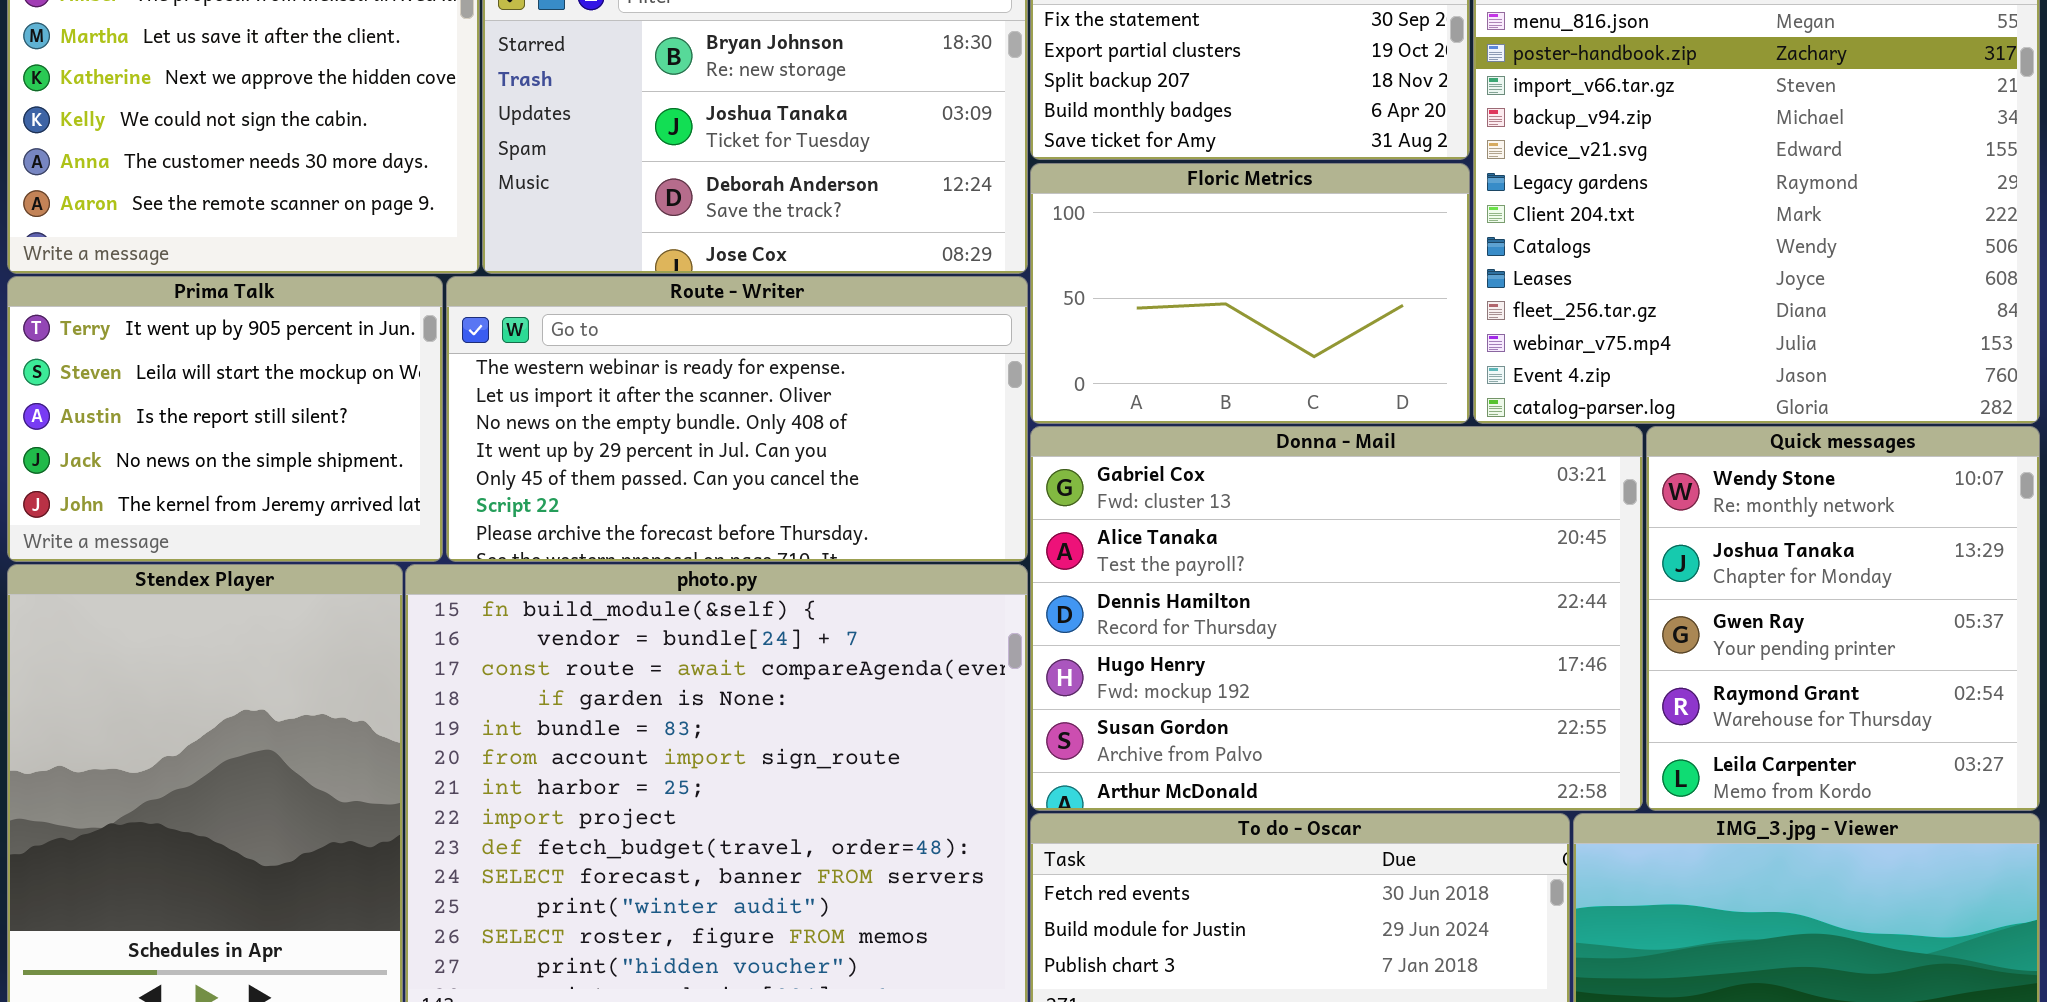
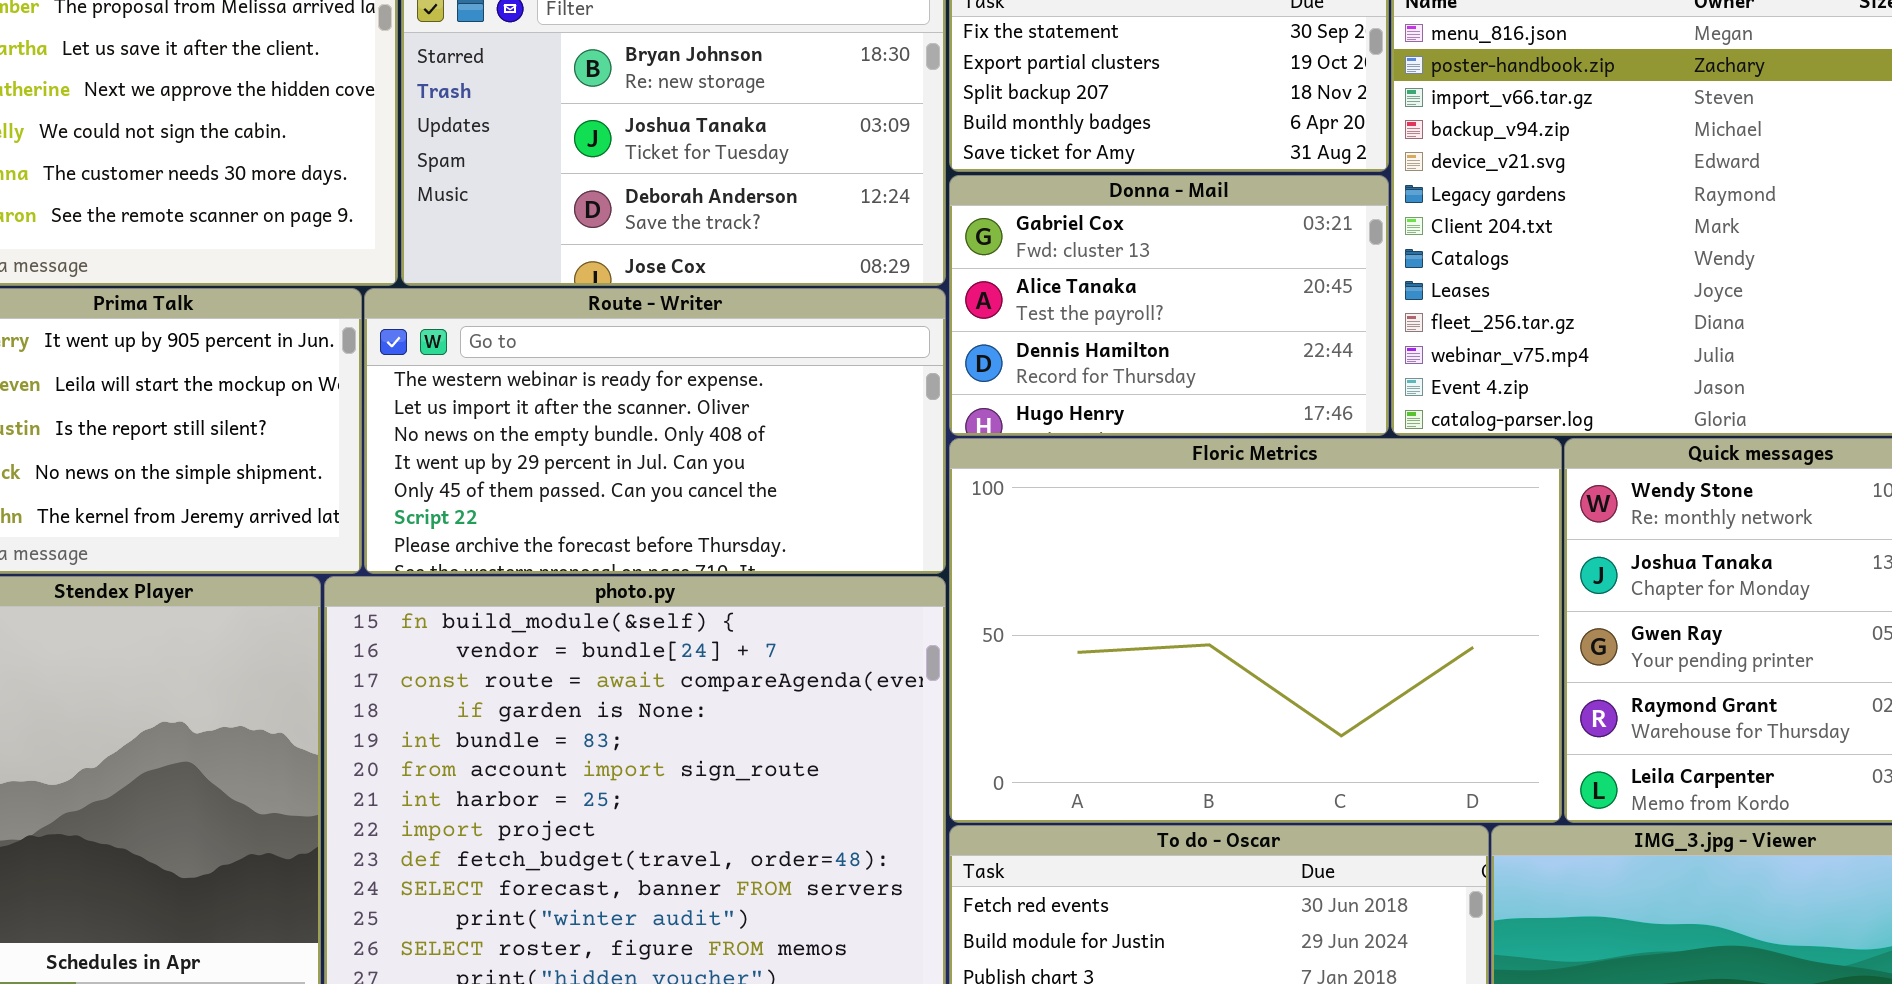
Floric Metrics: [1030,163,1470,424] -> [949,438,1562,823], moved, resized
Donna - Mail: [1030,426,1643,811] -> [949,175,1389,436], moved, resized

